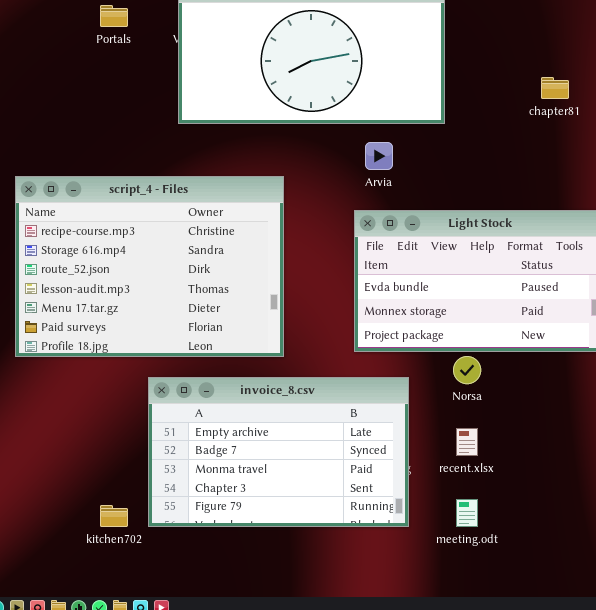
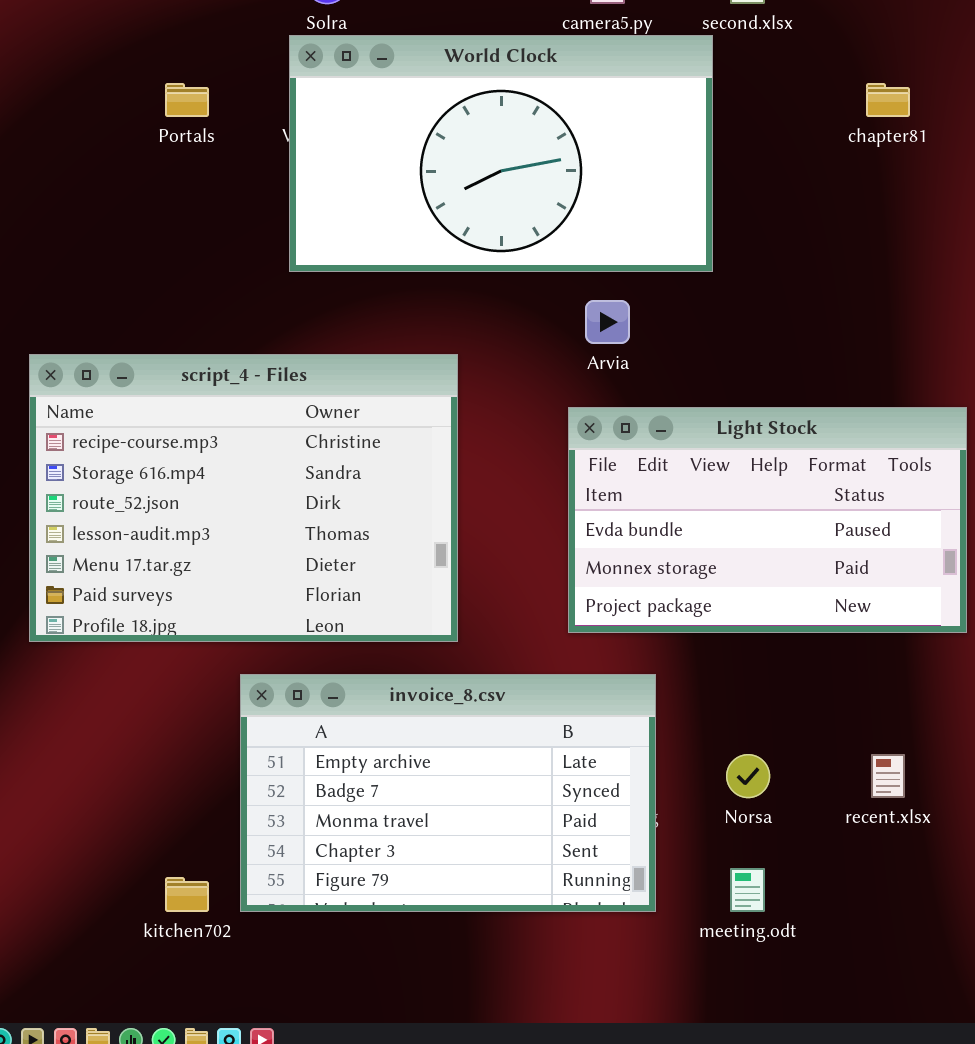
chapter81: [541,77,569,99] -> [866,83,910,117], moved
Norsa: [453,356,481,384] -> [726,754,770,798], moved
recent.xlsx: [456,428,478,456] -> [871,754,905,798], moved

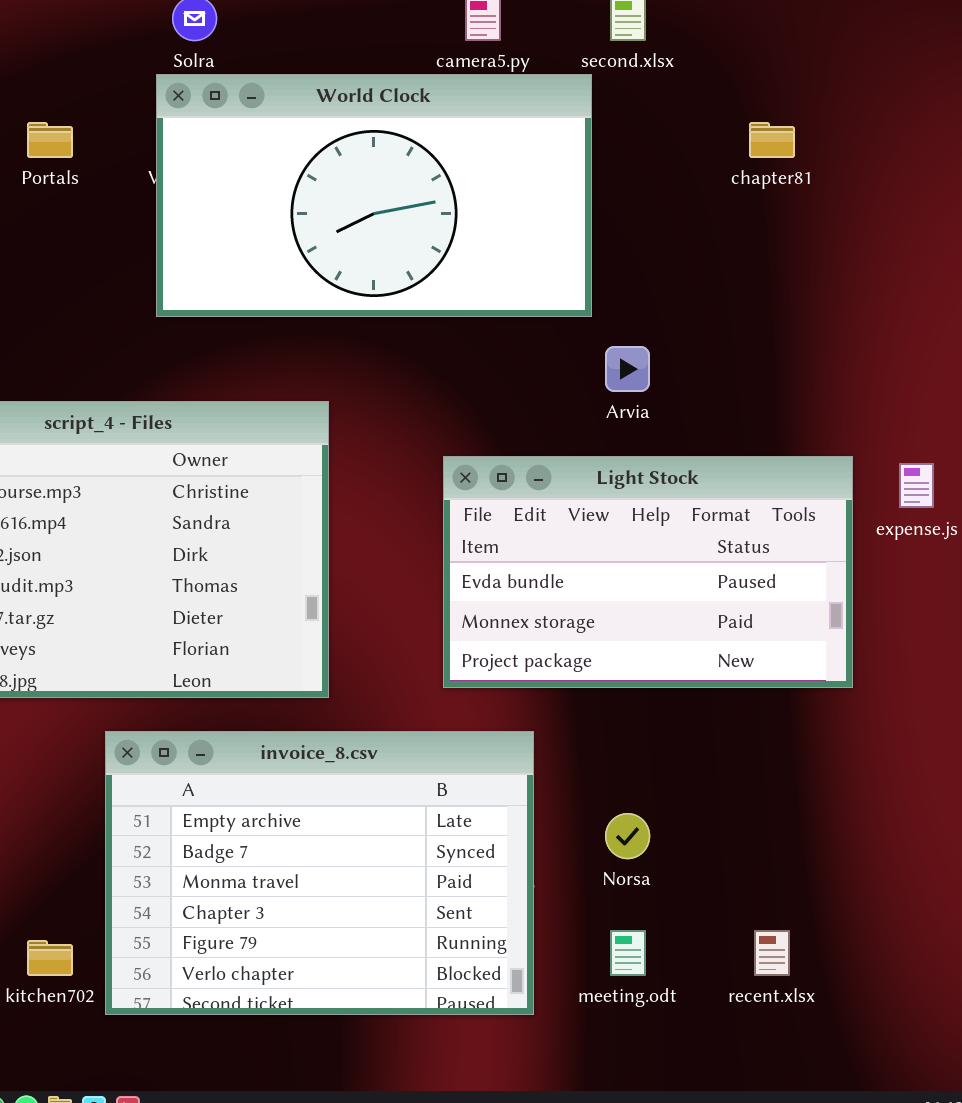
Arvia: [585,300,630,344] -> [605,346,650,392], moved
invoice_8.csv: [240,674,656,912] -> [105,731,534,1015], resized
recent.xlsx: [871,754,905,798] -> [754,930,790,976], moved

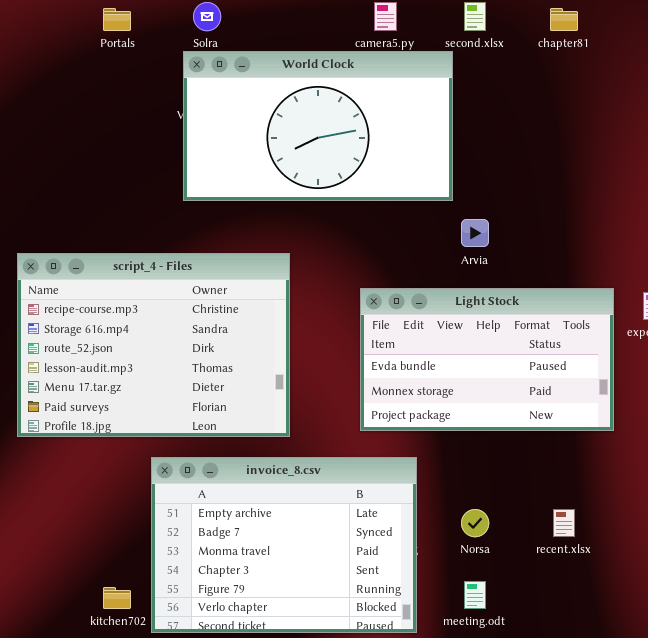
Portals: [27,122,73,158] -> [103,8,131,31], moved
chapter81: [749,122,795,158] -> [550,8,578,31], moved
recent.xlsx: [754,930,790,976] -> [553,509,575,537], moved

